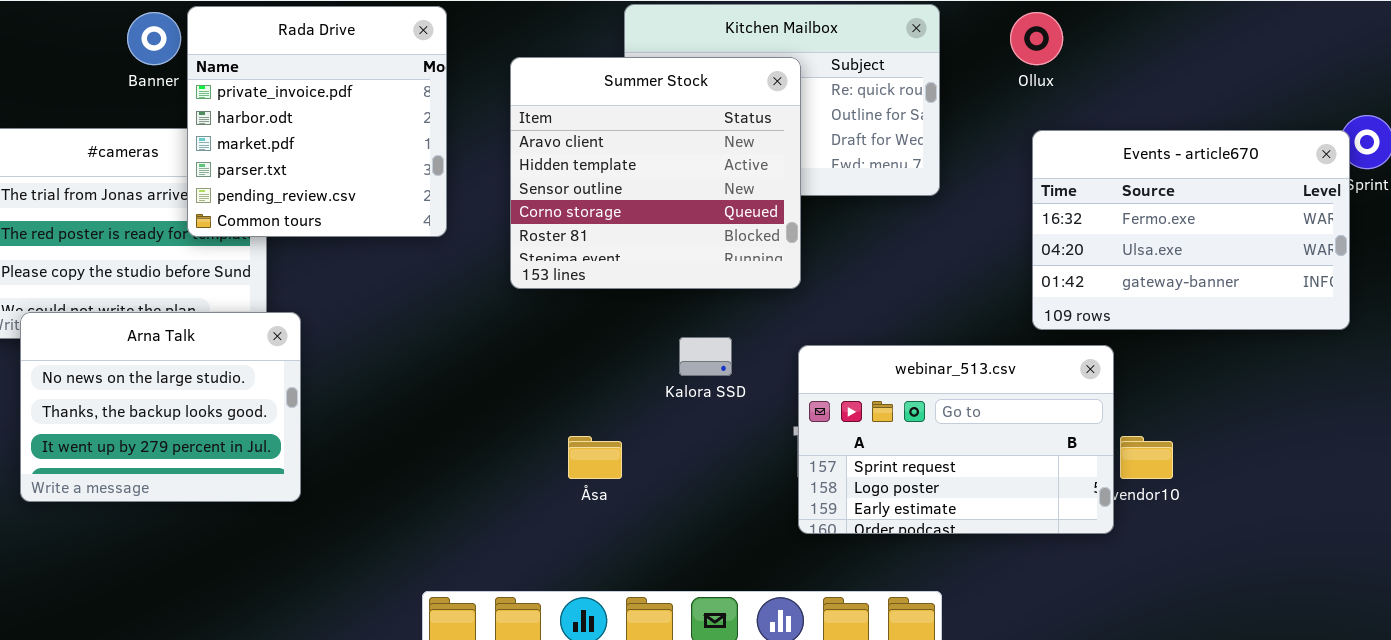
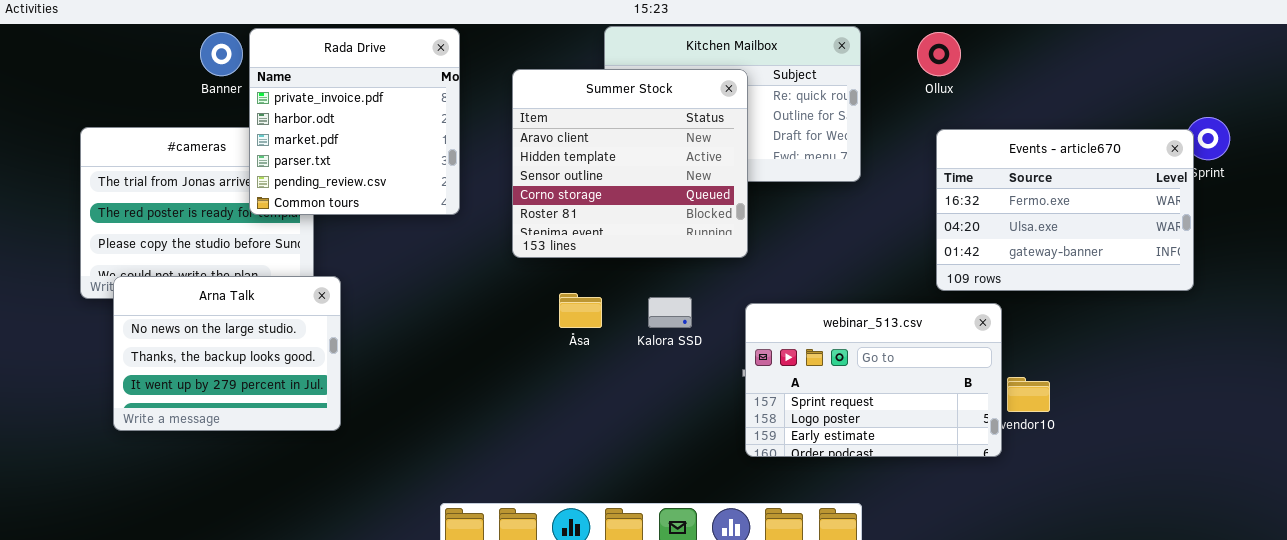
Åsa: [568,436,622,479] -> [559,293,602,328], moved

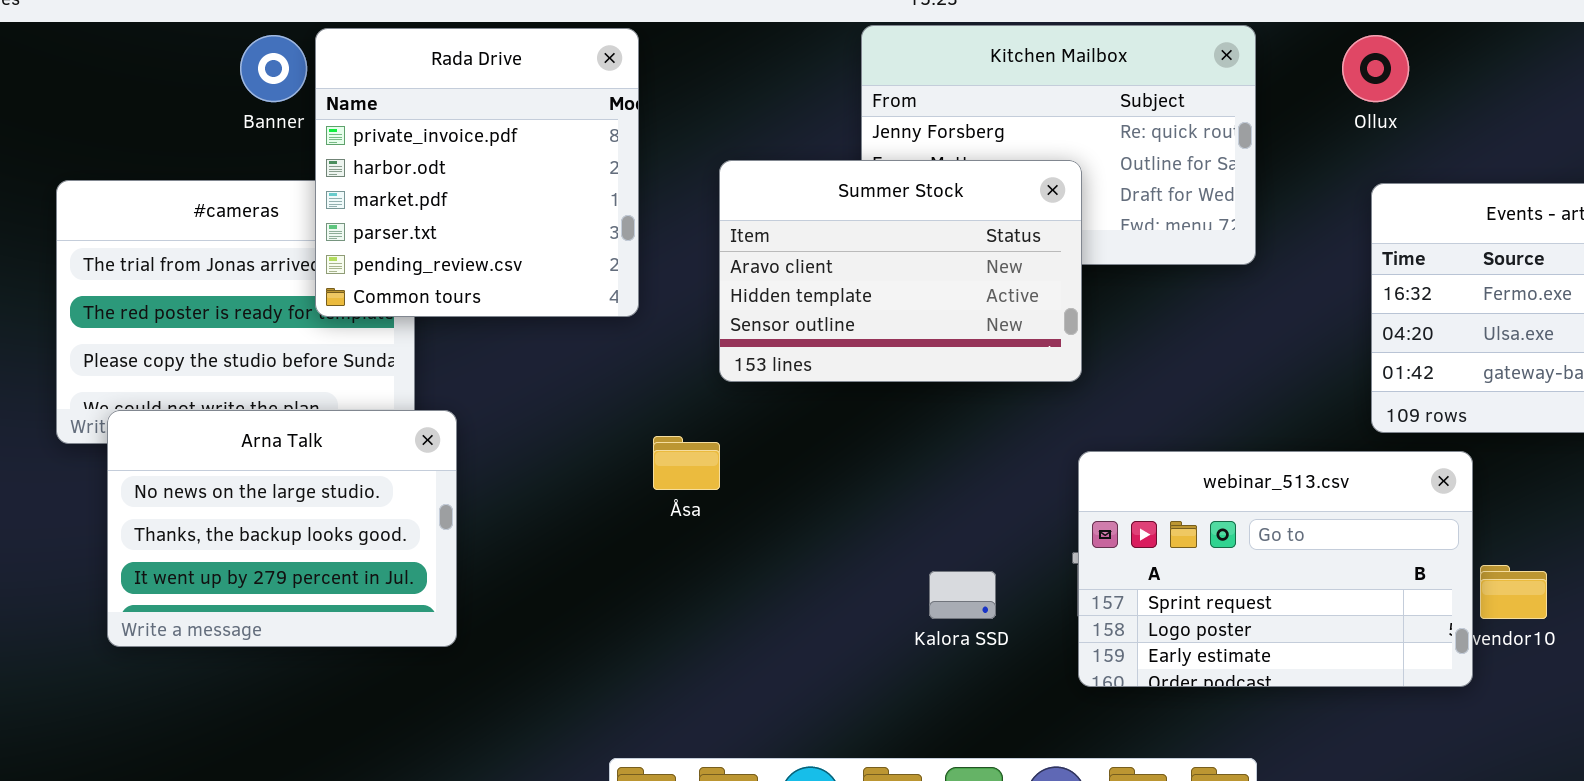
Summer Stock: [512,69,748,258] -> [719,160,1082,382], resized
Åsa: [559,293,602,328] -> [653,436,720,490], moved
Kalora SSD: [648,297,692,328] -> [929,571,996,619], moved

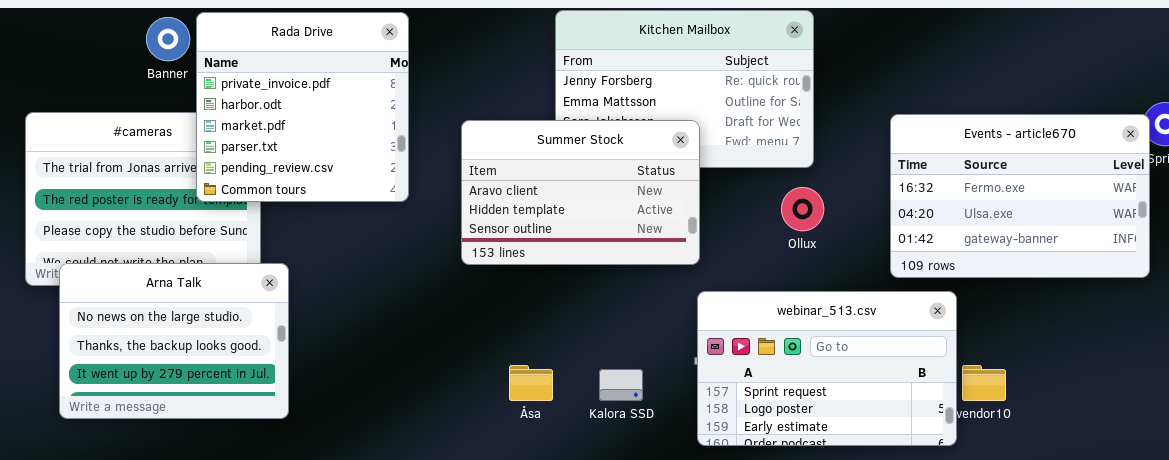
Ollux: [1342,35,1409,102] -> [781,187,824,231], moved
Summer Stock: [719,160,1082,382] -> [461,120,700,265], moved
Åsa: [653,436,720,490] -> [509,365,553,401], moved

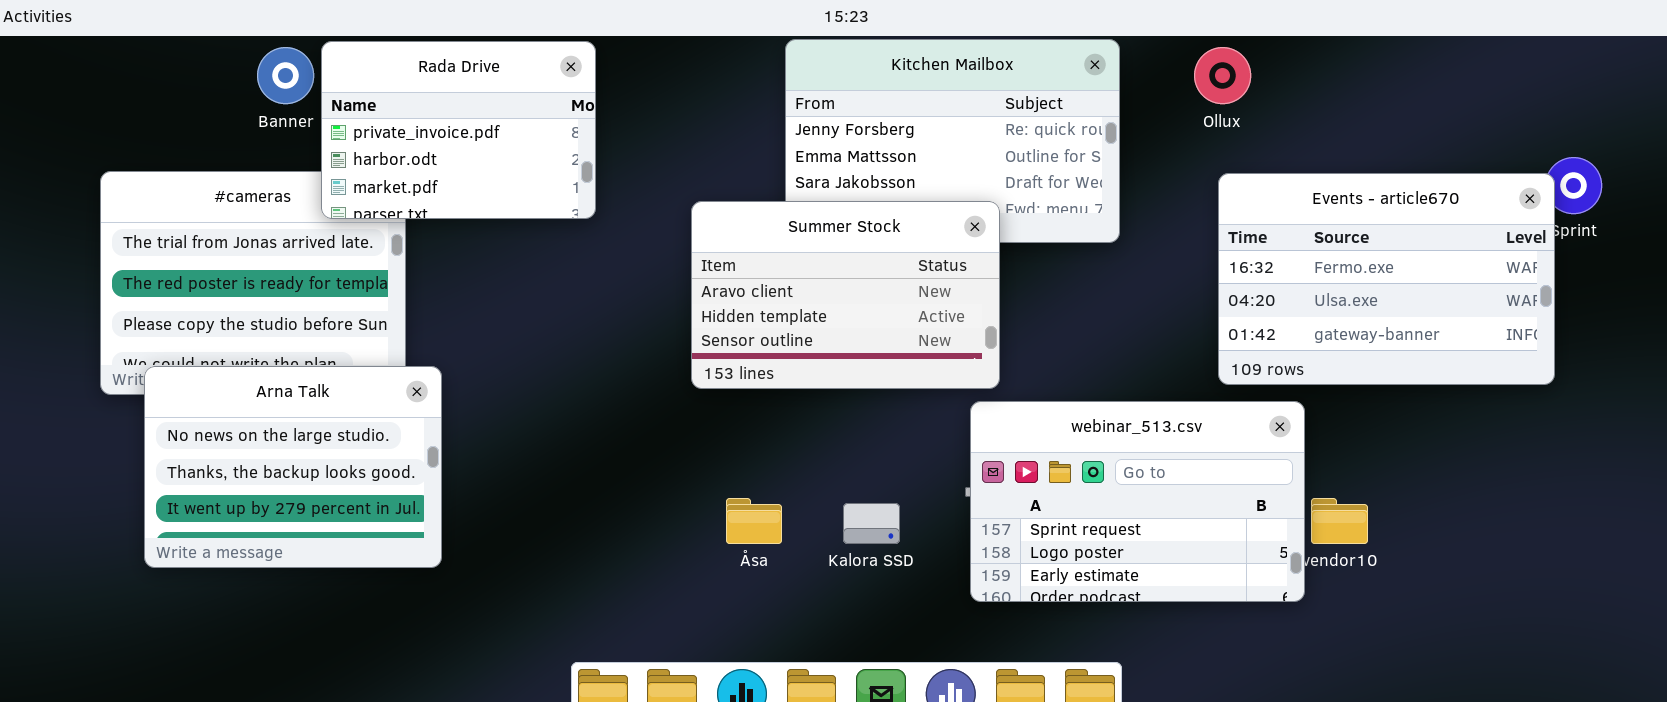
Rada Drive: [196,12,409,202] -> [321,41,596,219], resized
Summer Stock: [461,120,700,265] -> [691,201,1000,389], moved
Ollux: [781,187,824,231] -> [1194,47,1251,104], moved

